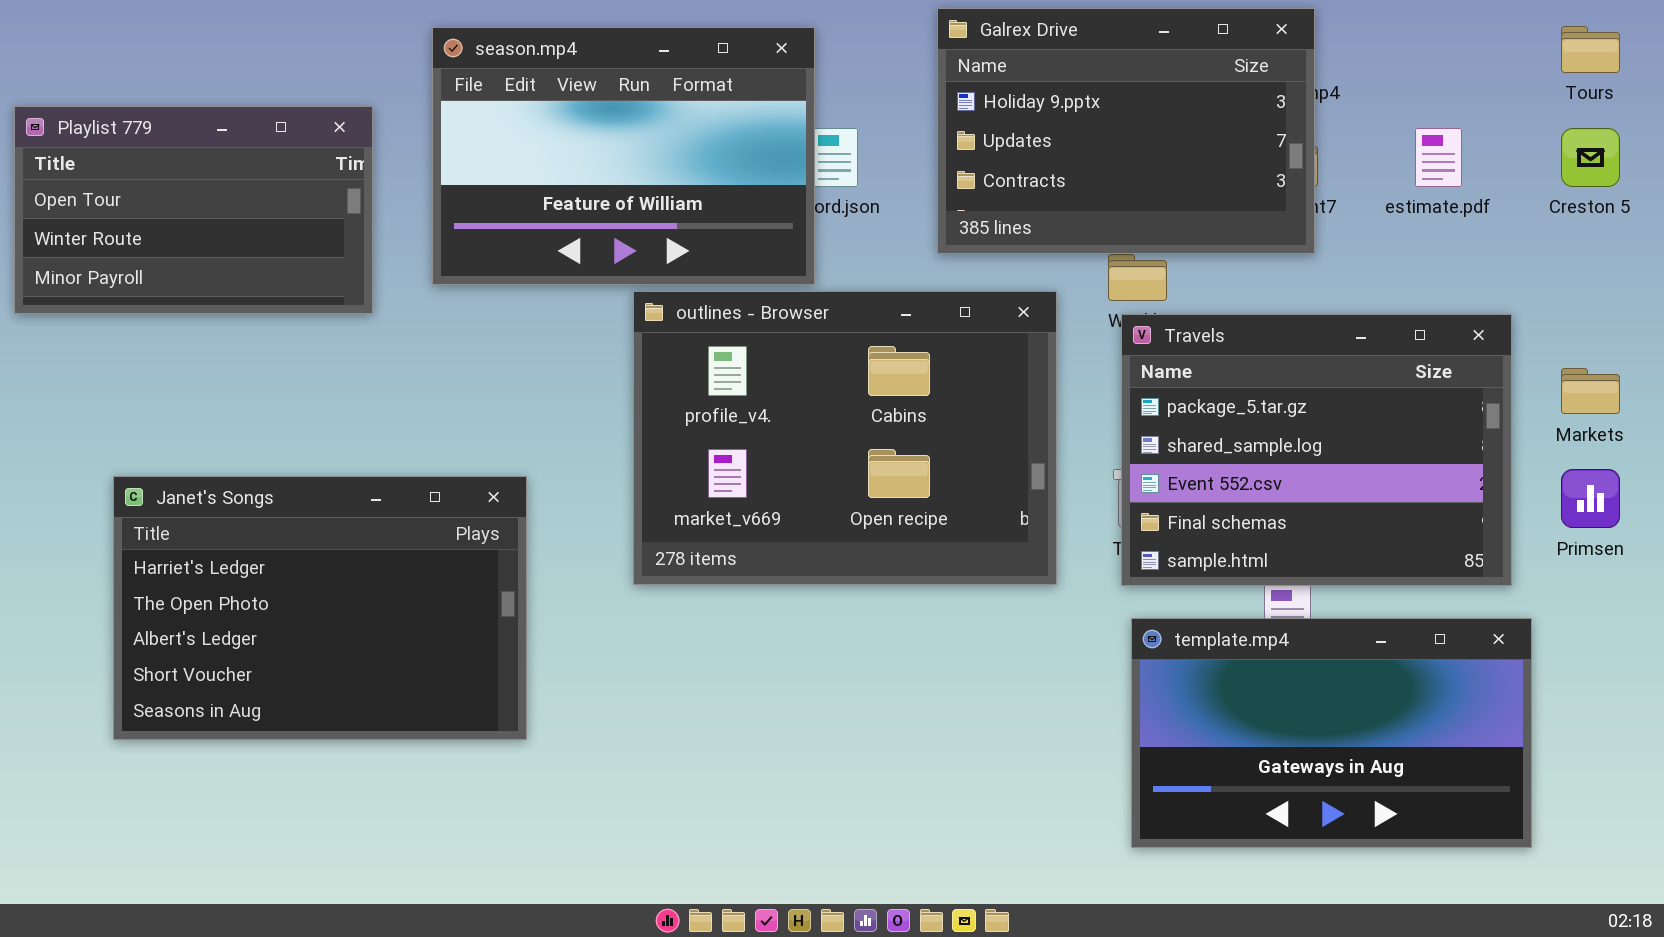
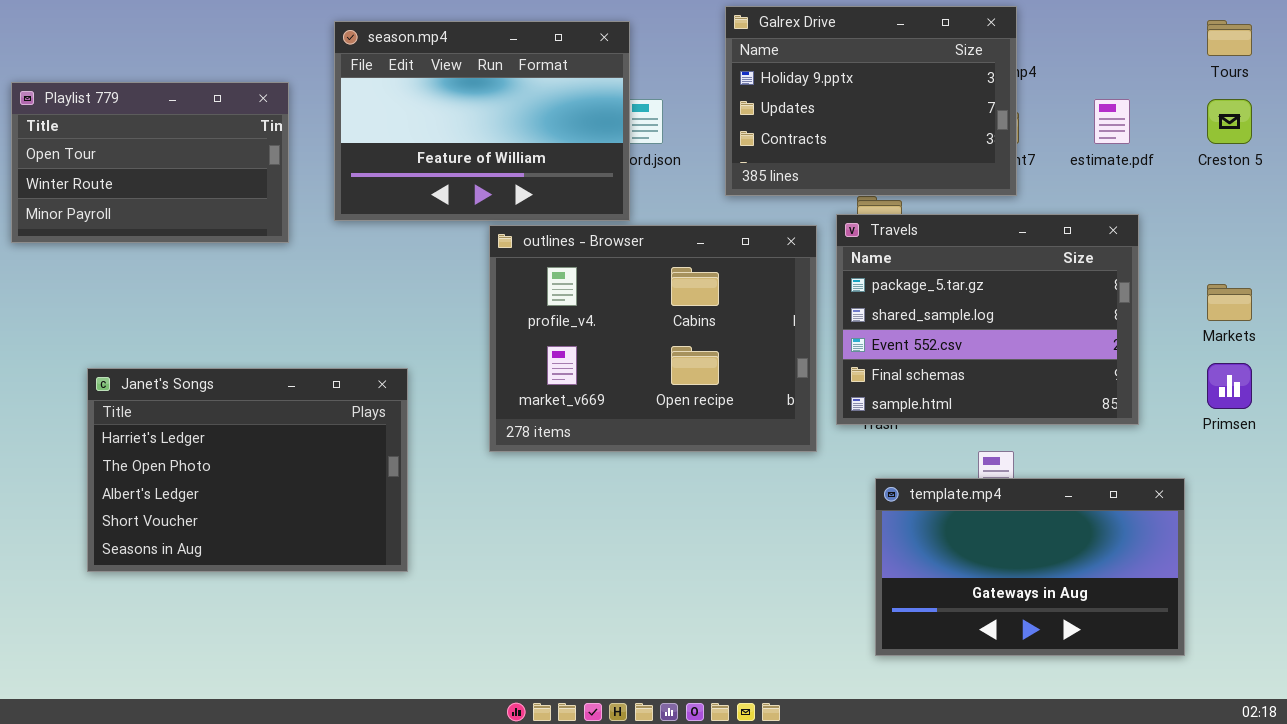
Travels: [1121,314,1512,586] -> [836,214,1139,425], moved

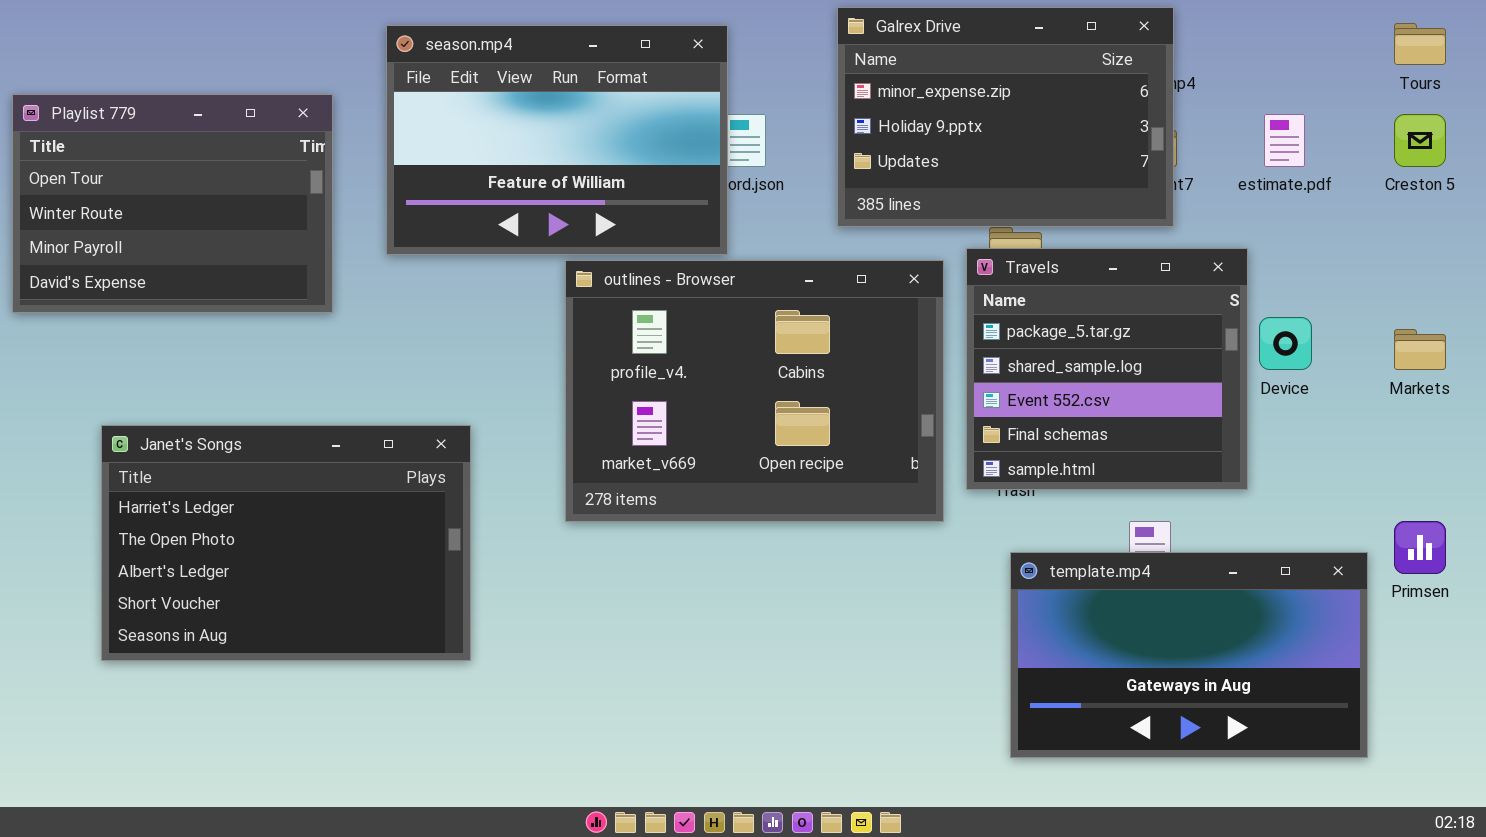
Galrex Drive: [725,6,1017,196] -> [837,7,1174,227], scrolled up 1 row
Playlist 779: [11,82,289,243] -> [12,94,333,313], resized
Travels: [836,214,1139,425] -> [966,248,1248,490], resized
Primsen: [1207,363,1252,409] -> [1394,521,1446,574], moved

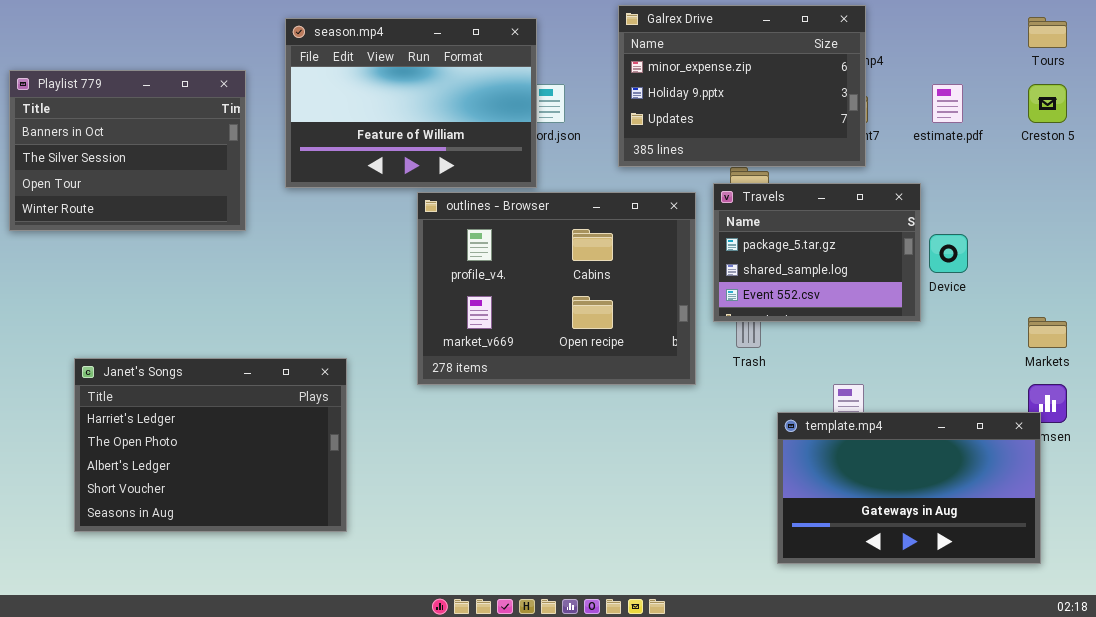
Playlist 779: [12,94,333,313] -> [9,70,246,231], scrolled up 2 rows
Travels: [966,248,1248,490] -> [713,183,921,322], resized
Markets: [1394,329,1446,370] -> [1028,317,1067,348], moved
Janet's Songs: [101,425,471,661] -> [74,358,347,532], moved
template.mp4: [1010,552,1368,758] -> [777,412,1041,564], moved

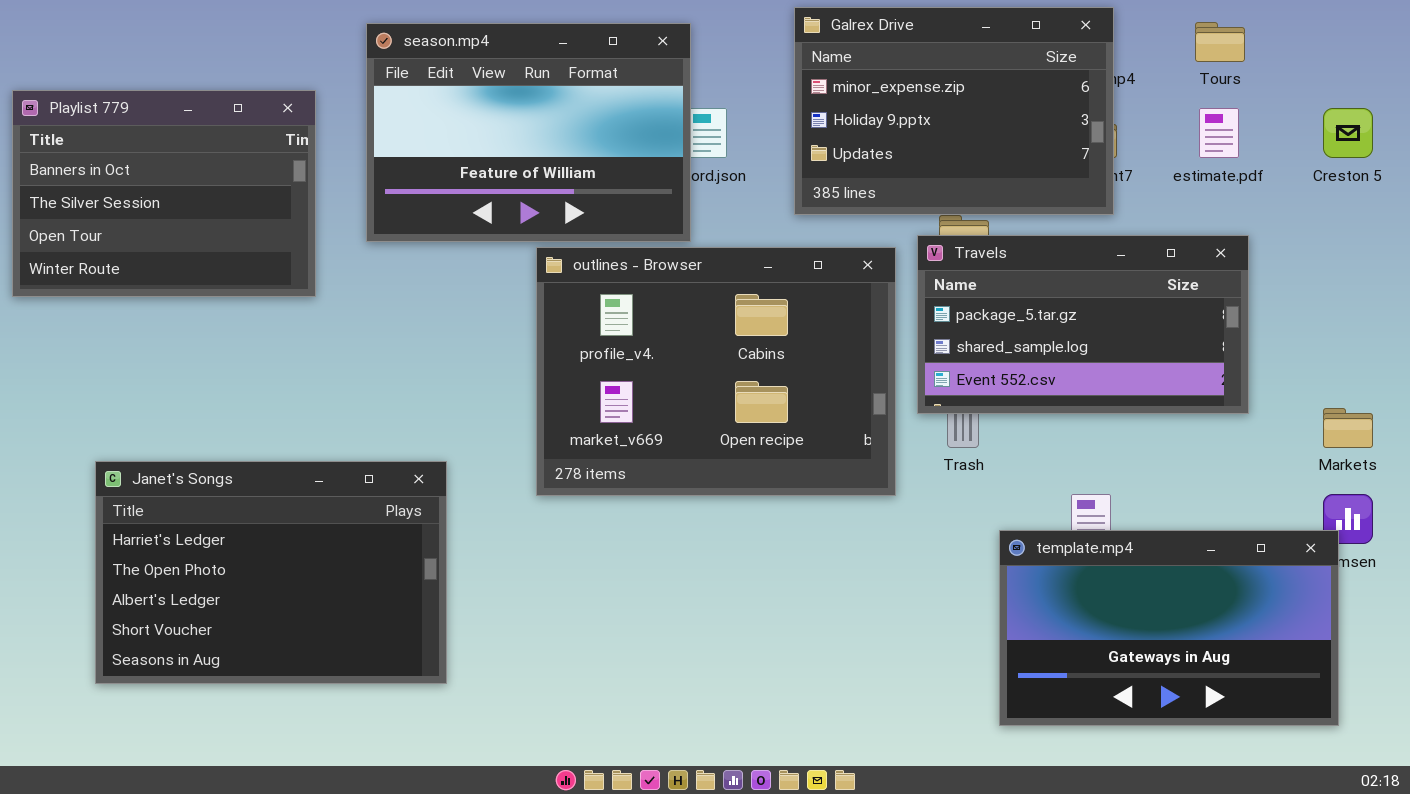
Tours: [1028,17,1067,48] -> [1195,22,1245,62], moved
Travels: [713,183,921,322] -> [917,235,1249,414], resized

